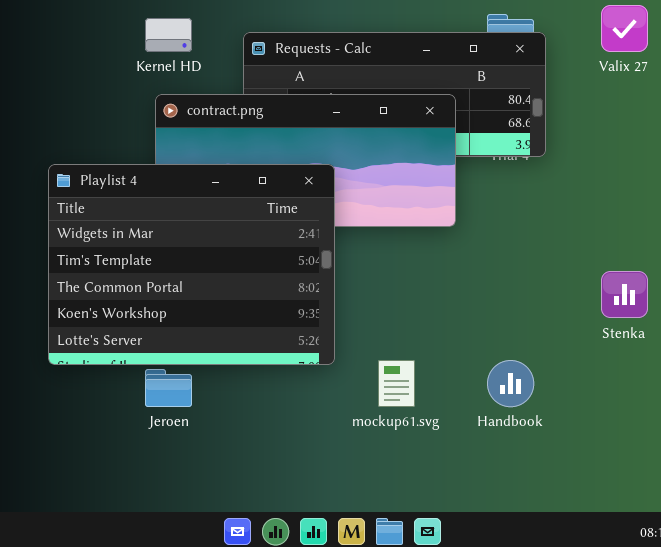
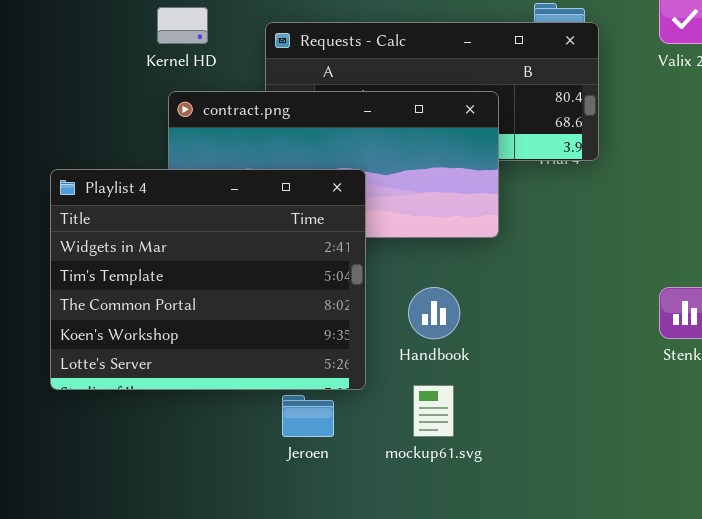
Handbook: [487,360,534,407] -> [408,287,460,339], moved
Jeroen: [145,369,192,407] -> [282,395,334,437], moved

